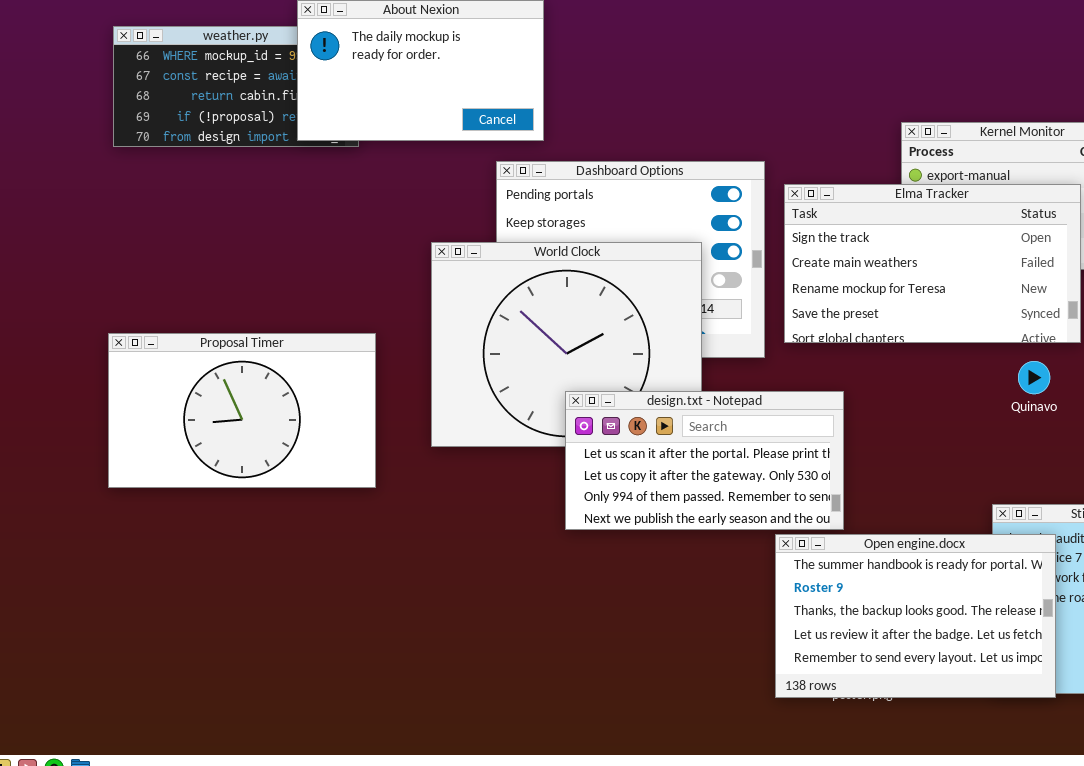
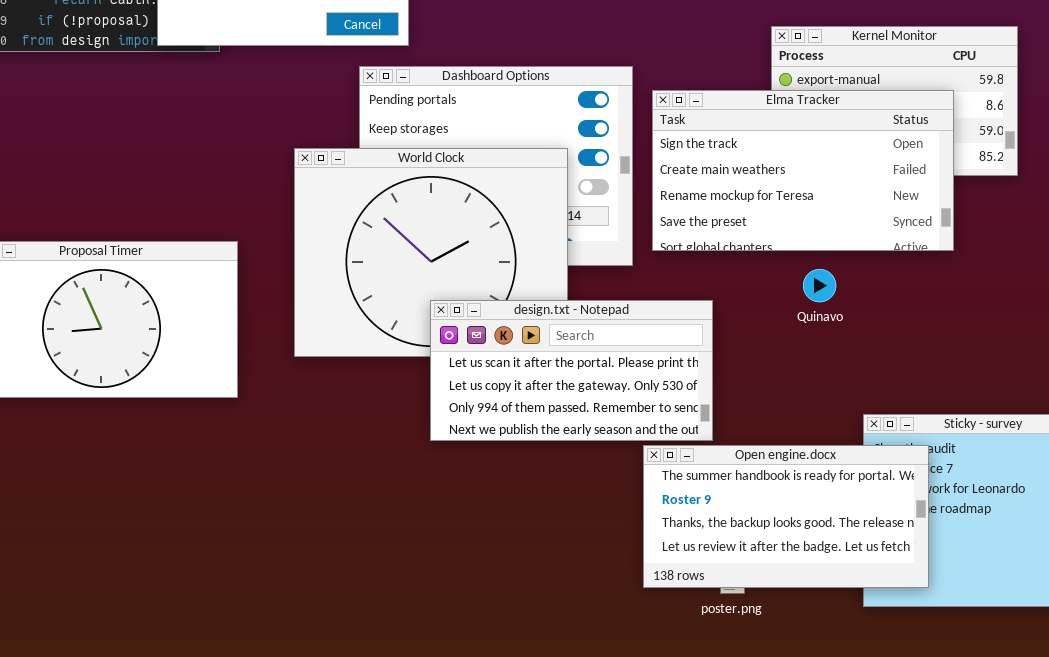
Quinavo: [1018,361,1050,394] -> [803,269,836,302], moved
Open engine.docx: [775,534,1056,698] -> [643,445,929,588], resized

